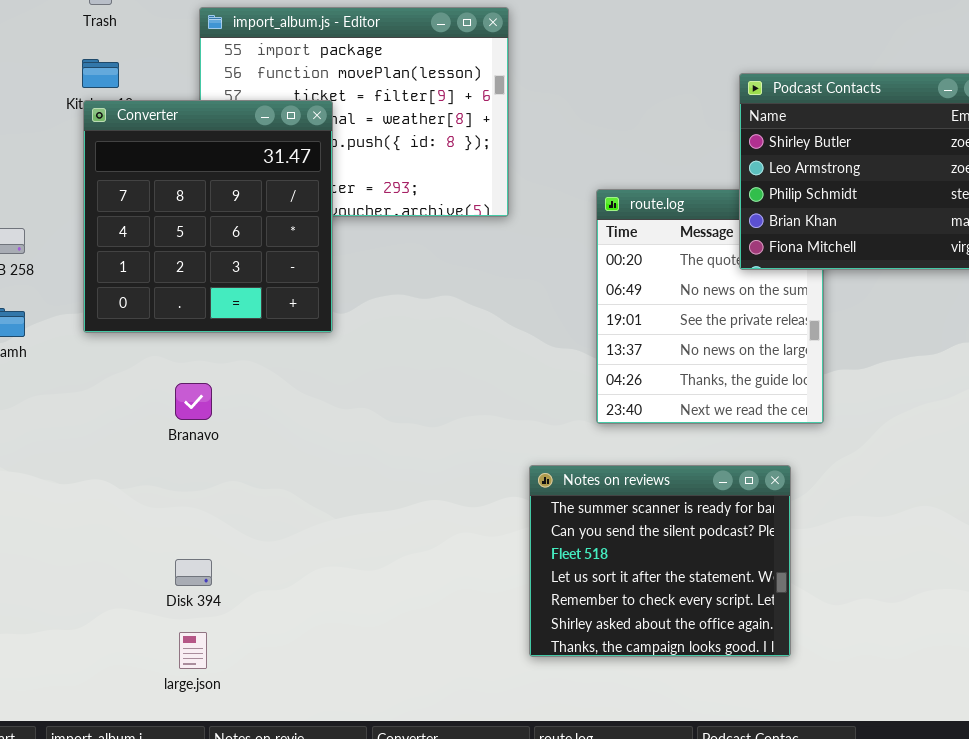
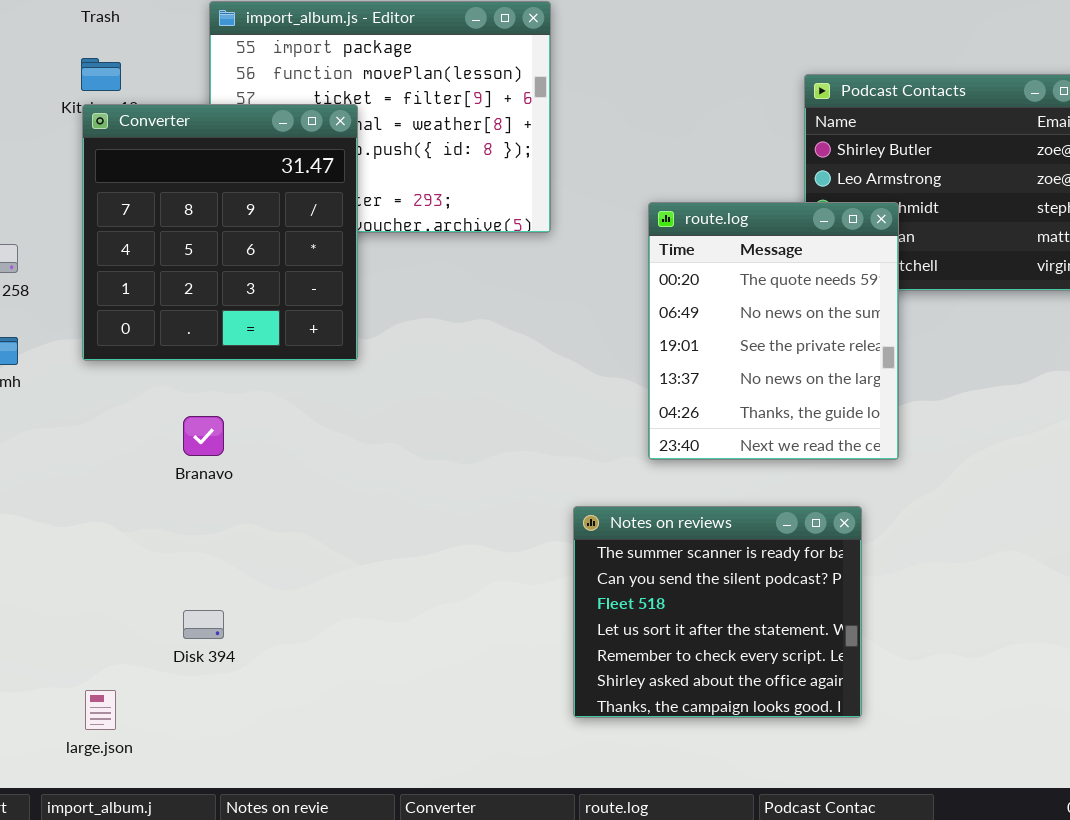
route.log: [596,189,824,424] -> [648,202,899,460], raised
large.json: [179,632,207,669] -> [85,690,116,730], moved

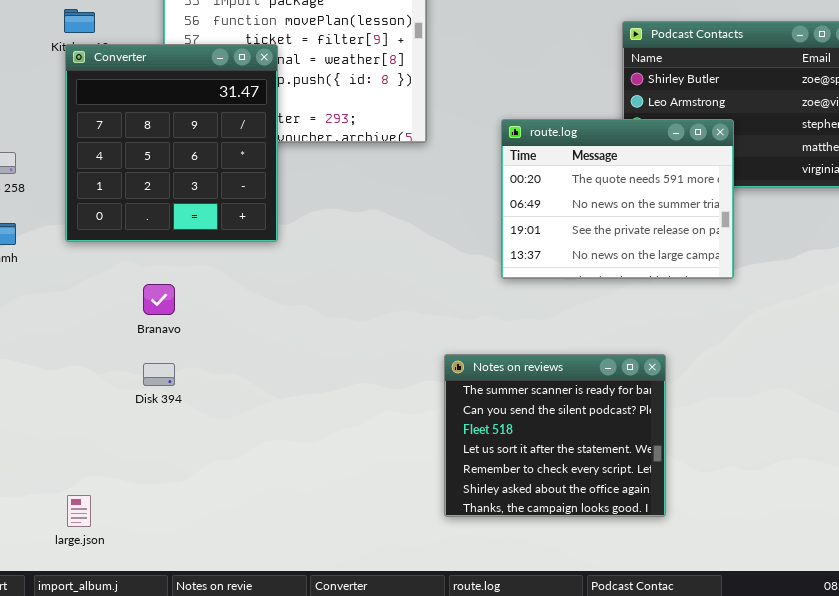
route.log: [648,202,899,460] -> [501,119,734,279], resized
Disk 394: [183,610,224,639] -> [143,363,175,386], moved

